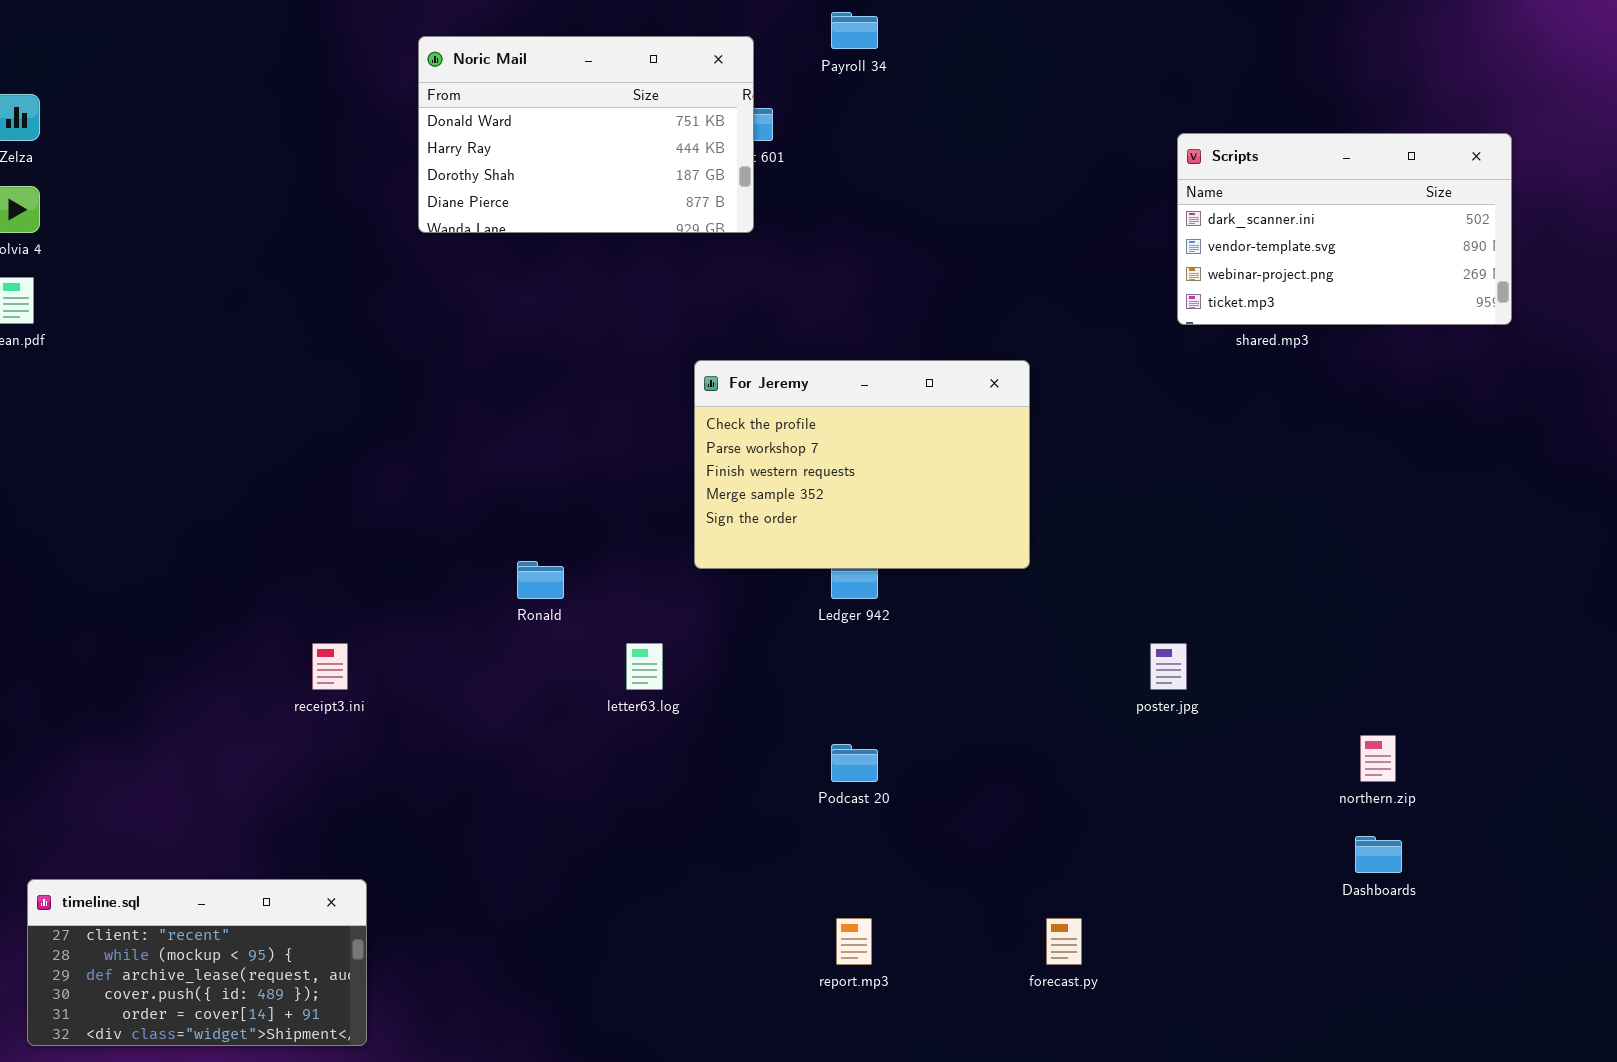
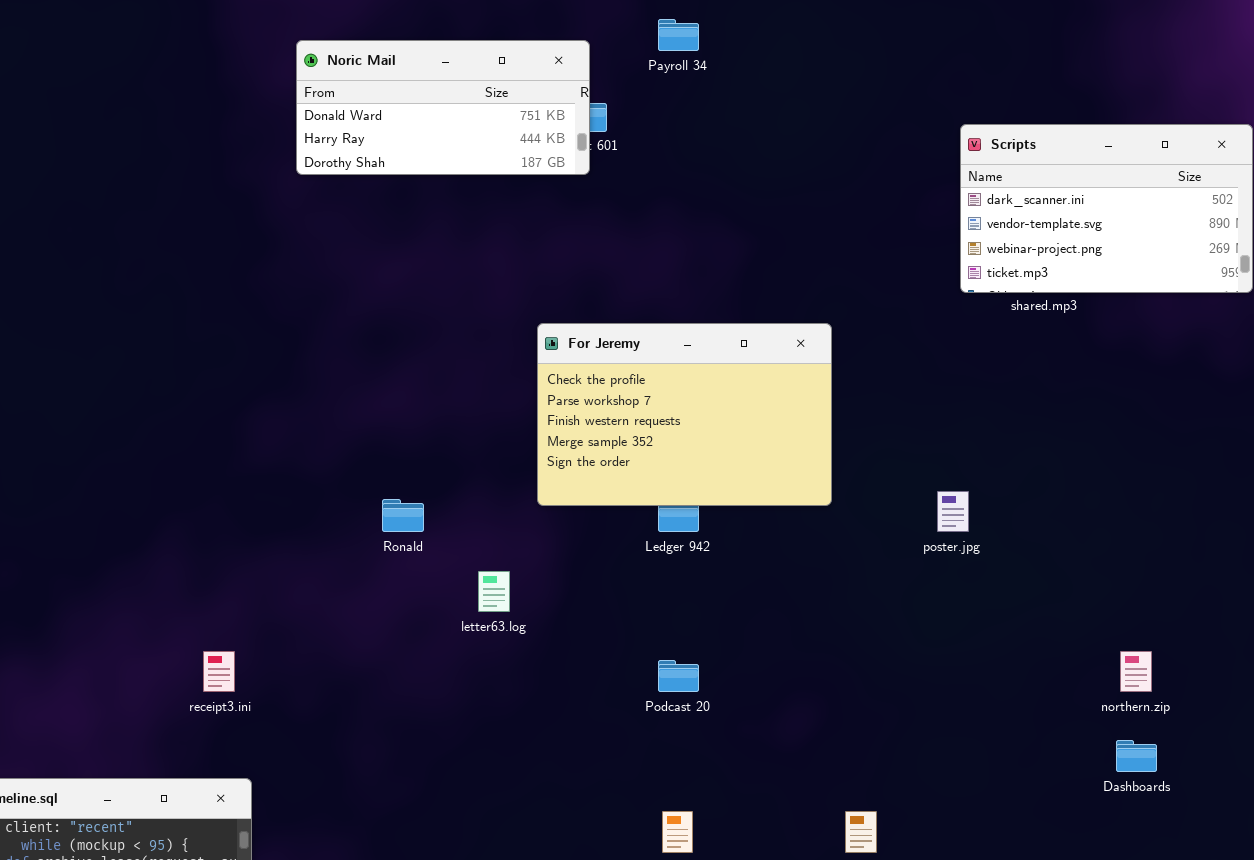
Noric Mail: [418,36,754,233] -> [296,40,590,175], resized
receipt3.ini: [312,643,348,690] -> [203,651,235,692], moved
poster.jpg: [1150,643,1187,690] -> [937,491,969,532], moved

